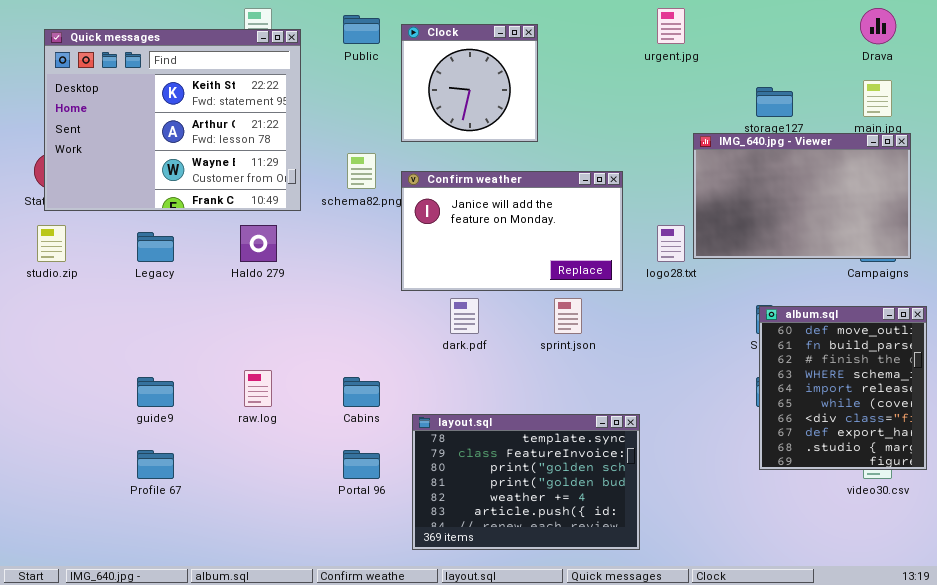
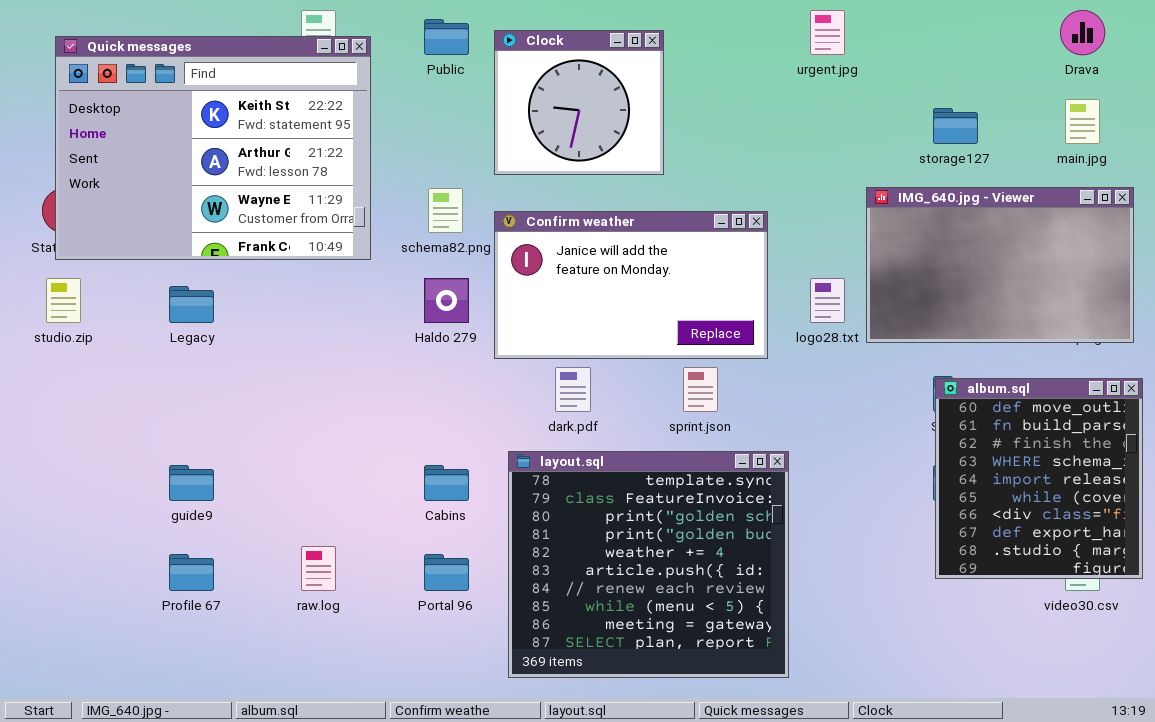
IMG_640.jpg - Viewer: [693,133,911,259] -> [866,187,1134,343], moved
Haldo 279: [240,225,277,262] -> [424,278,469,323], moved
raw.log: [244,370,272,407] -> [301,546,336,591], moved
layout.sql: [412,414,640,550] -> [508,451,789,678], resized

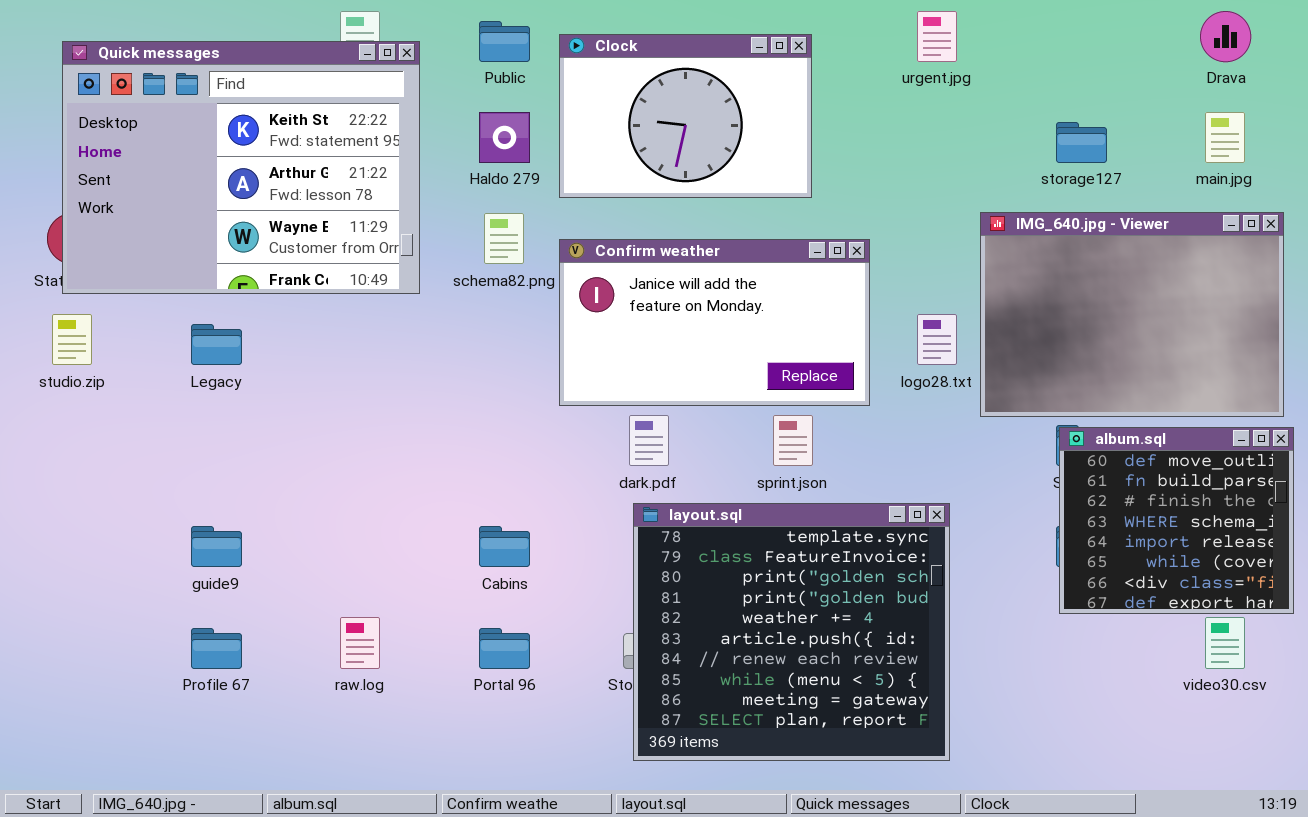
Clock: [494,30,664,175] -> [559,34,812,198], resized
IMG_640.jpg - Viewer: [866,187,1134,343] -> [980,212,1284,417], resized
Haldo 279: [424,278,469,323] -> [479,112,530,163], moved
album.sql: [935,378,1143,579] -> [1059,427,1294,614], resized
layout.sql: [508,451,789,678] -> [633,503,950,761], moved

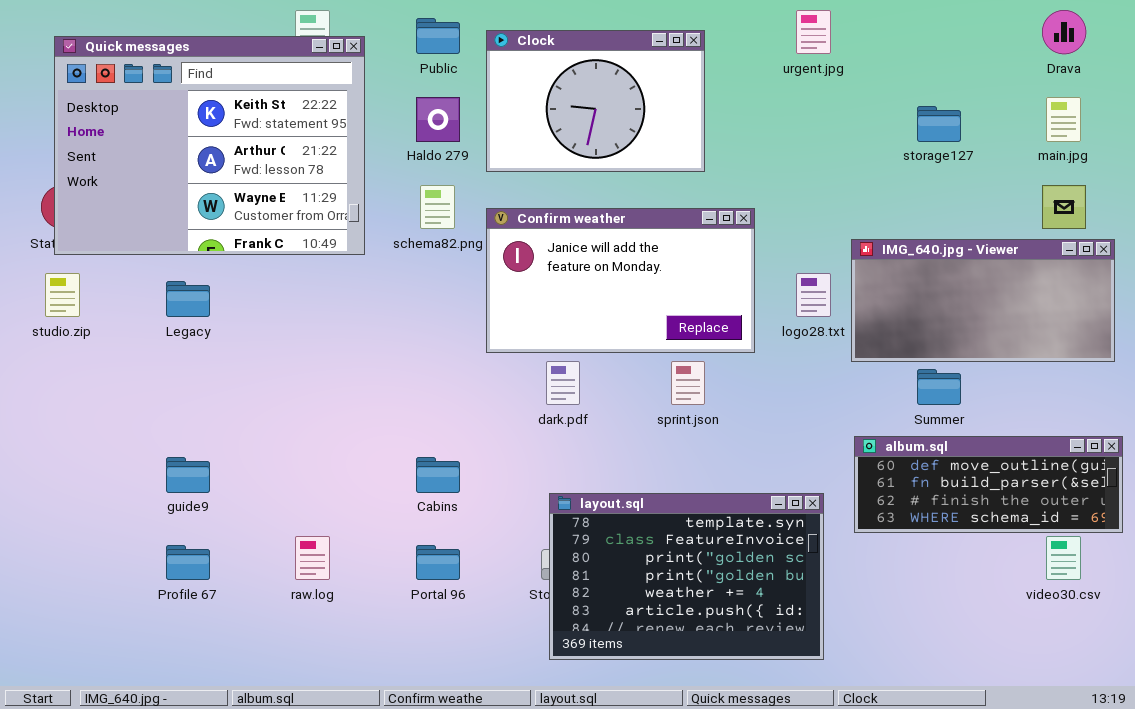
IMG_640.jpg - Viewer: [980,212,1284,417] -> [851,239,1115,362], resized
album.sql: [1059,427,1294,614] -> [854,436,1123,533], resized
layout.sql: [633,503,950,761] -> [549,493,824,660], resized

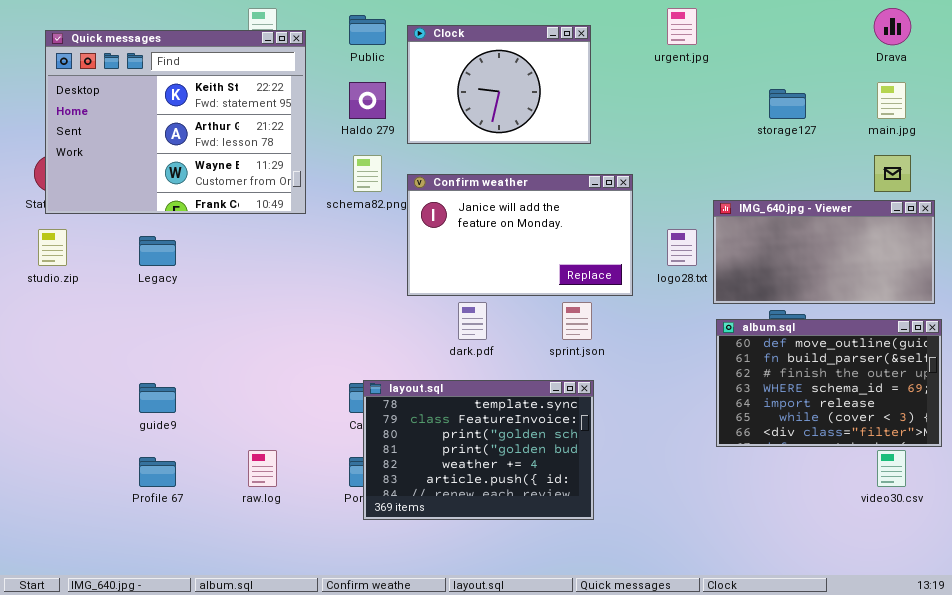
album.sql: [854,436,1123,533] -> [716,319,942,447], resized
layout.sql: [549,493,824,660] -> [363,380,594,520], moved

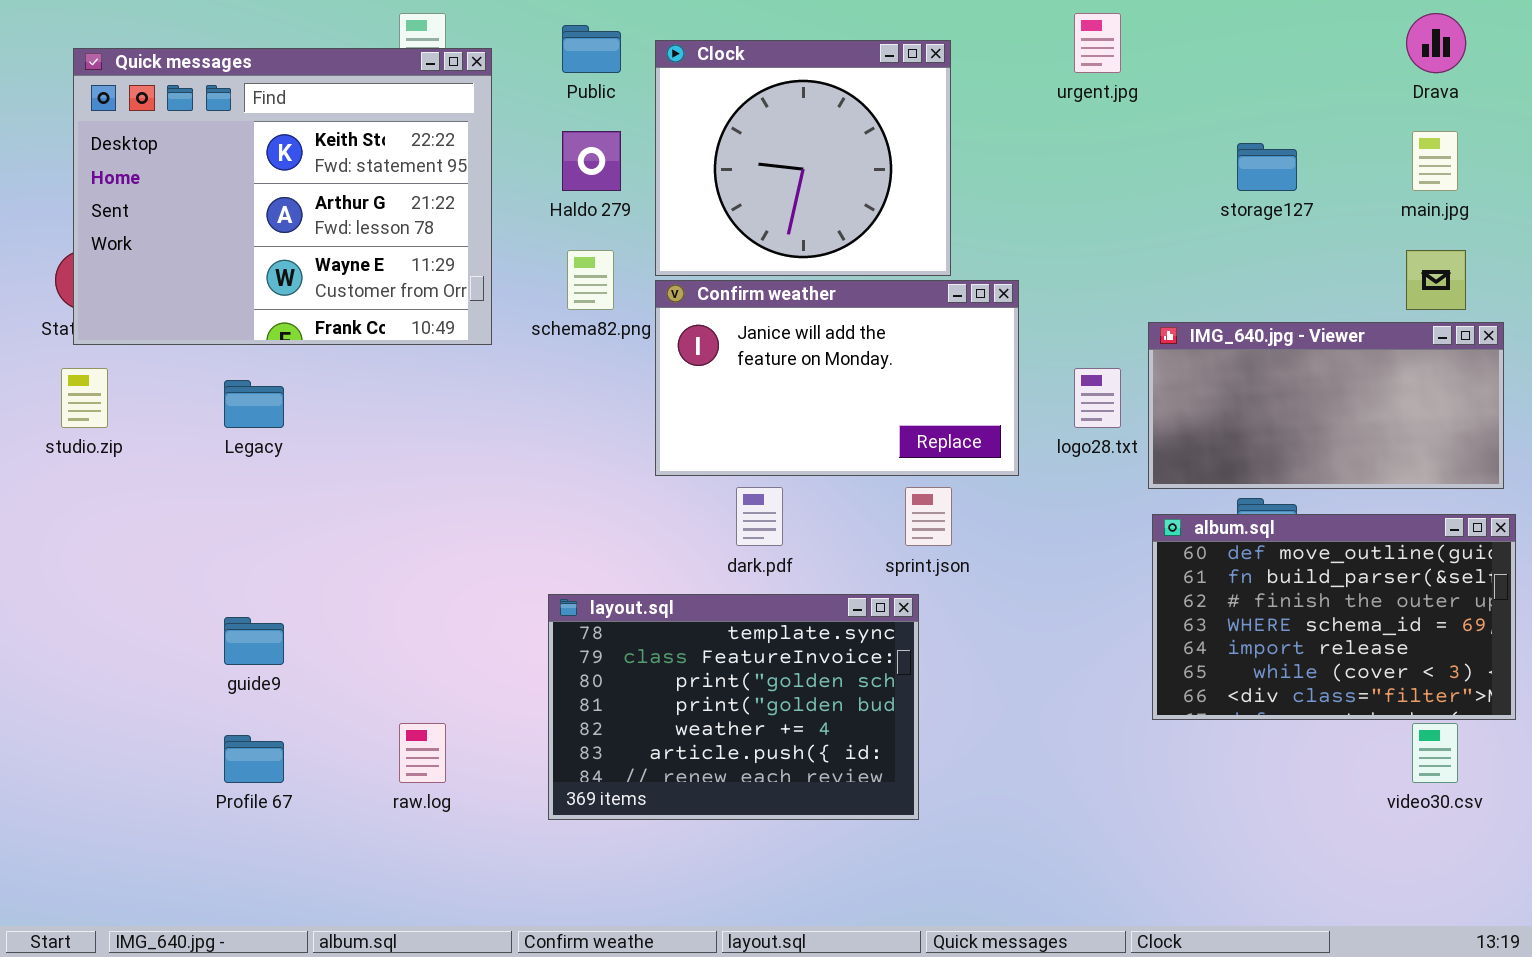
Clock: [407,25,591,144] -> [655,40,951,276], resized
layout.sql: [363,380,594,520] -> [548,594,919,820], moved

